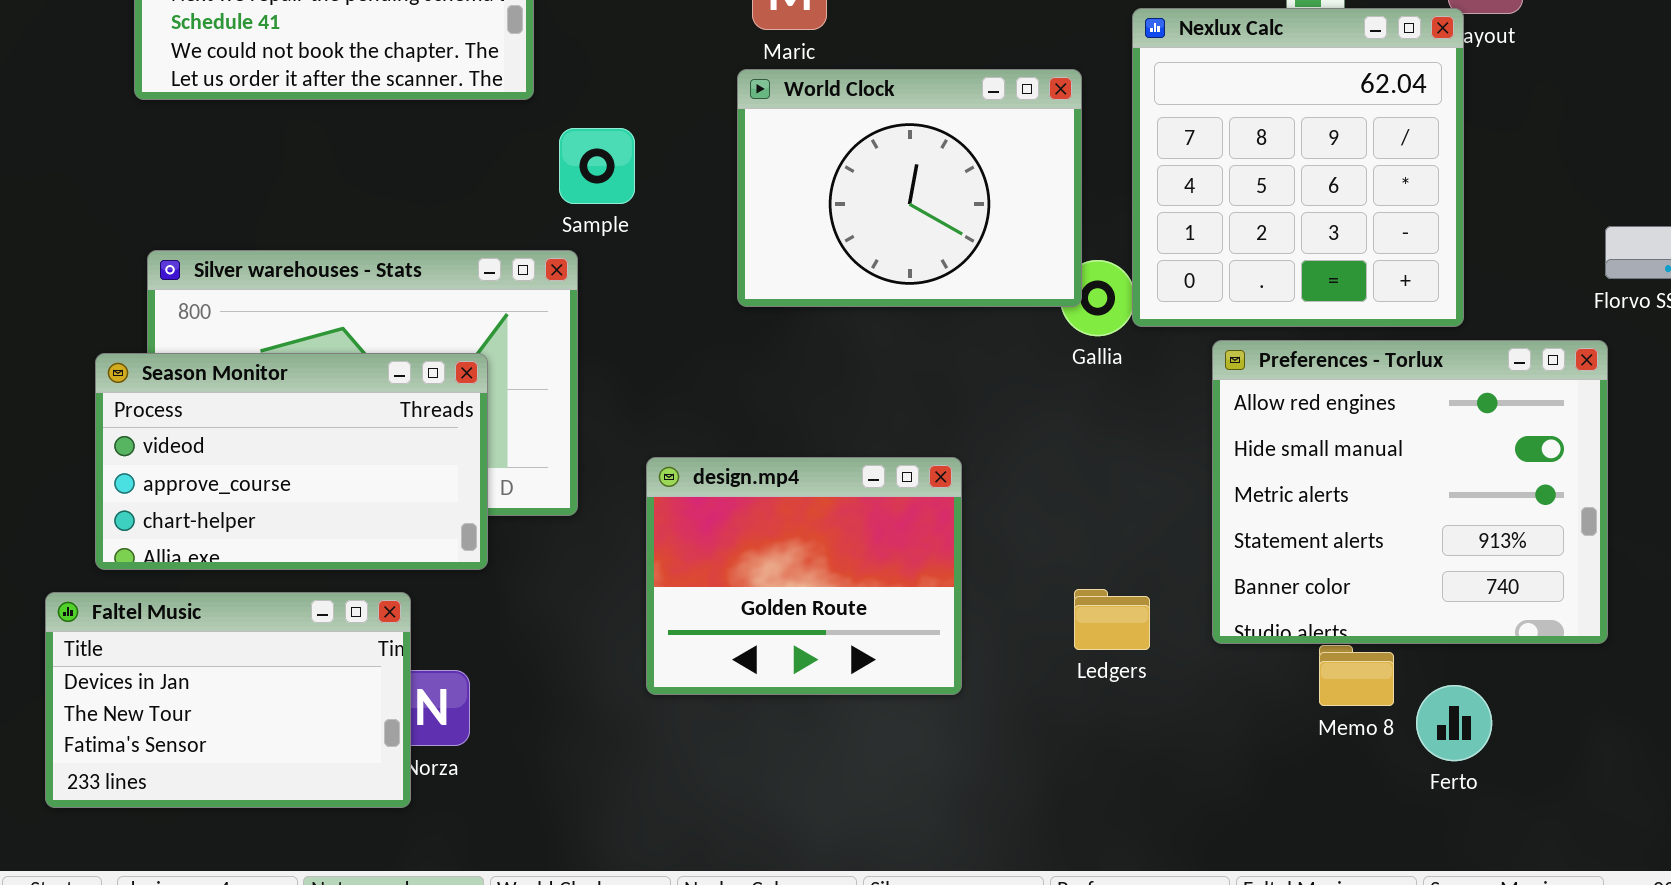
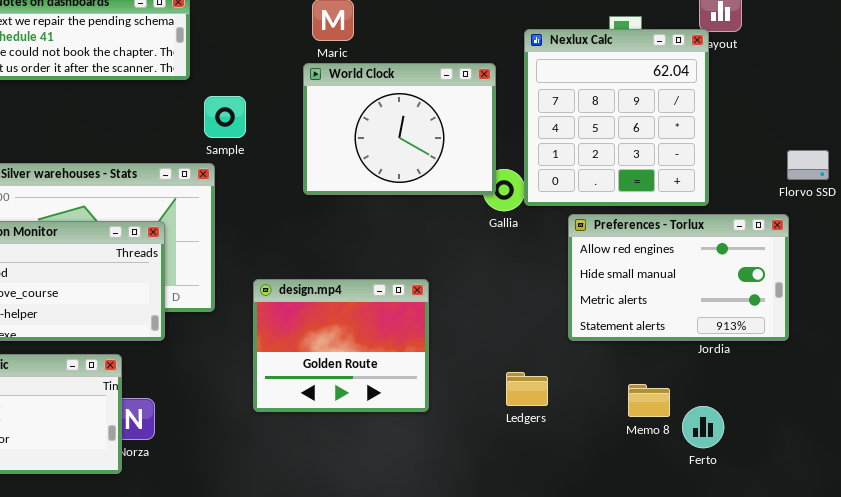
Preferences - Torlux: [1212,340,1608,644] -> [568,214,789,341], resized
Ledgers: [1074,589,1150,650] -> [506,372,548,406], moved

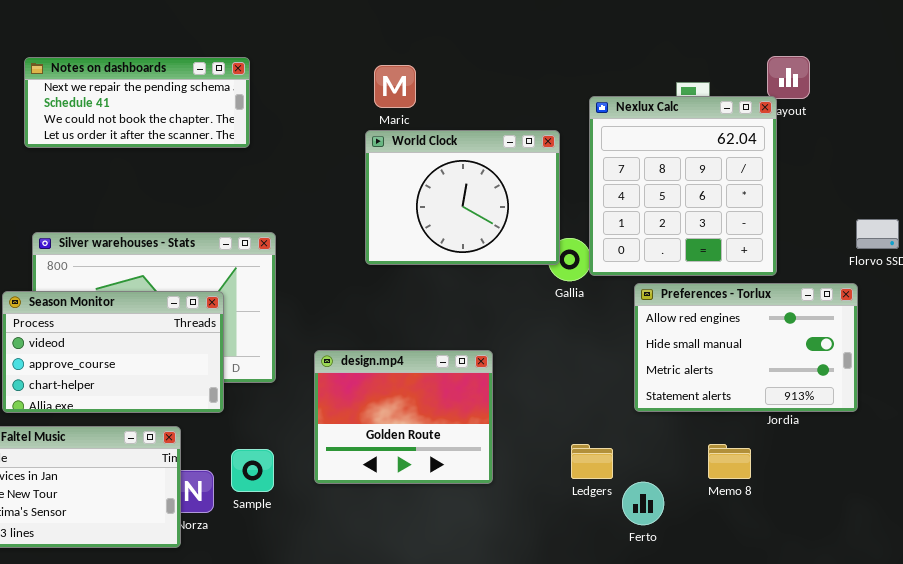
Sample: [204,96,246,138] -> [231,449,274,492], moved
Memo 8: [628,384,670,417] -> [708,444,751,479], moved
Ferto: [682,406,724,448] -> [622,482,664,525], moved

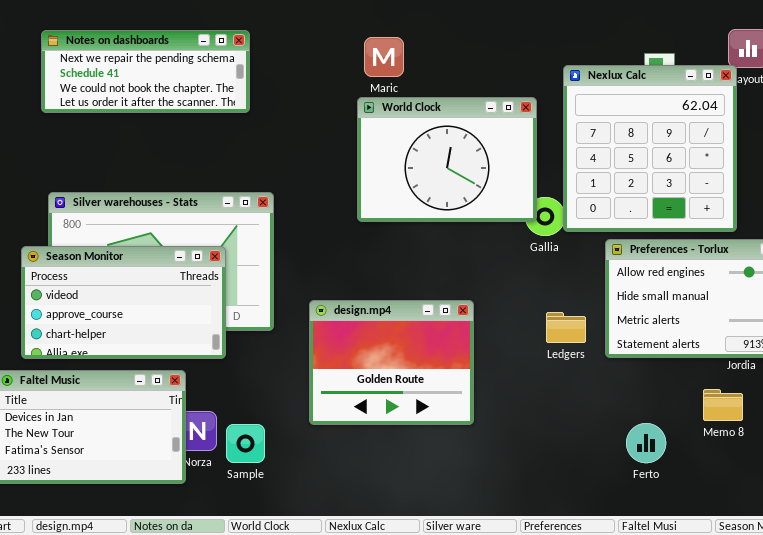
Ledgers: [571,444,613,479] -> [546,312,586,343], moved
Memo 8: [708,444,751,479] -> [703,389,743,421], moved
Sample: [231,449,274,492] -> [226,424,265,463], moved
Ferto: [622,482,664,525] -> [626,423,666,463], moved

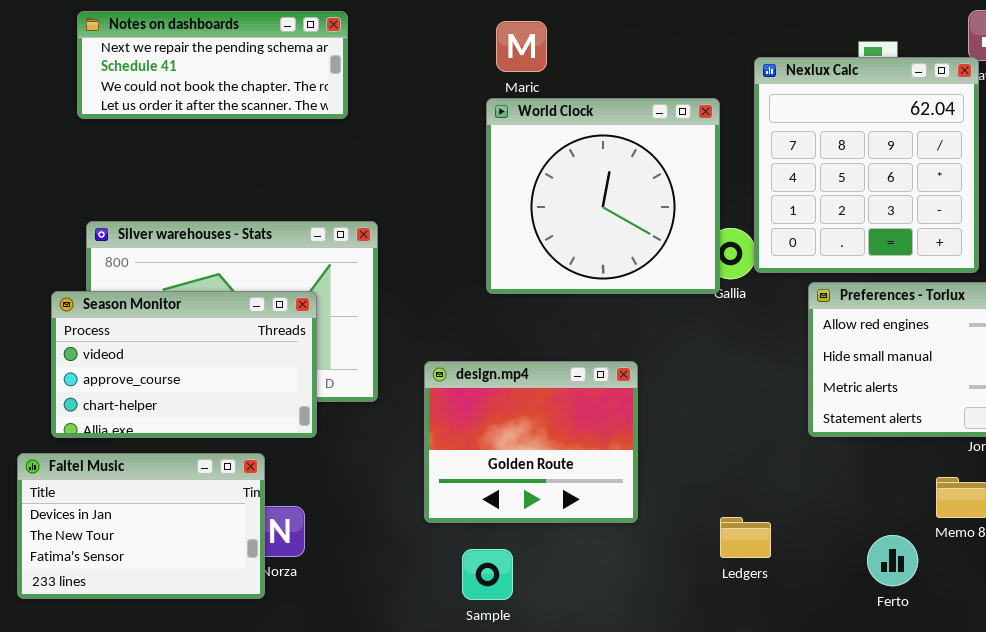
World Clock: [357,97,537,222] -> [486,98,720,294], resized
Ledgers: [546,312,586,343] -> [720,517,771,558], moved
Ferto: [626,423,666,463] -> [867,535,918,586], moved
Sample: [226,424,265,463] -> [462,549,513,600], moved

